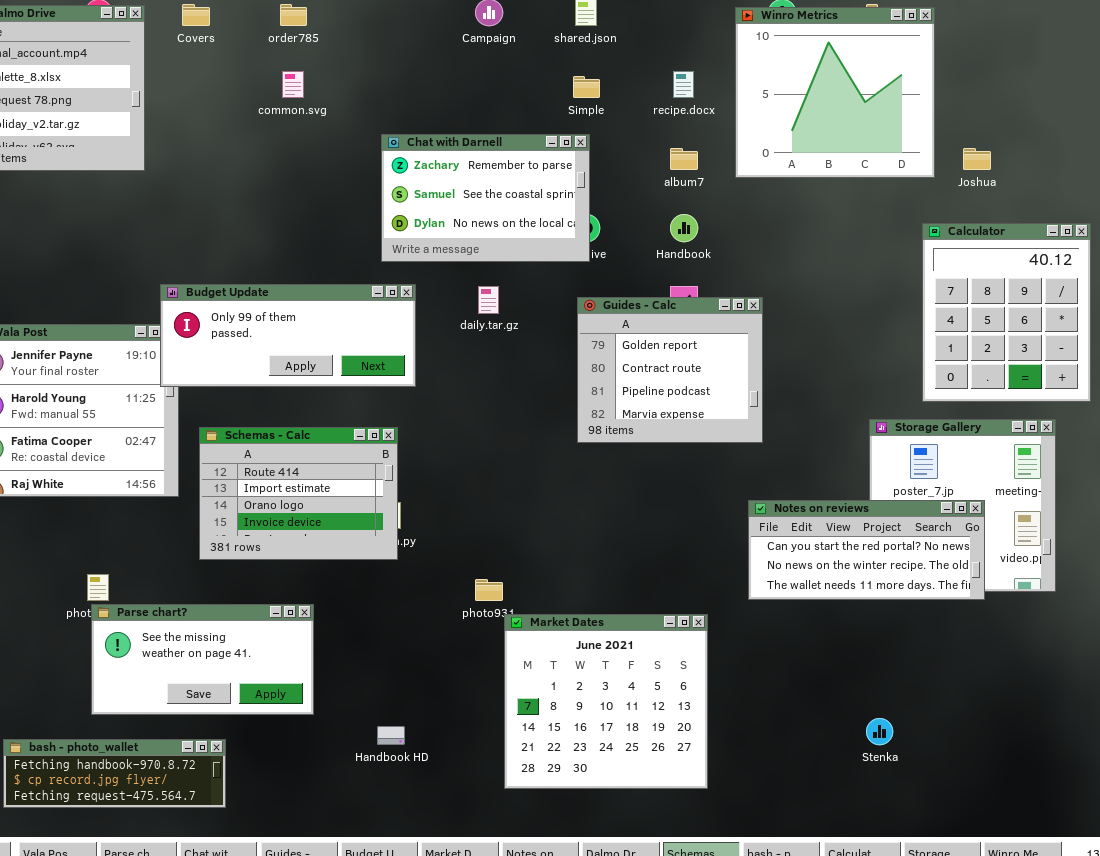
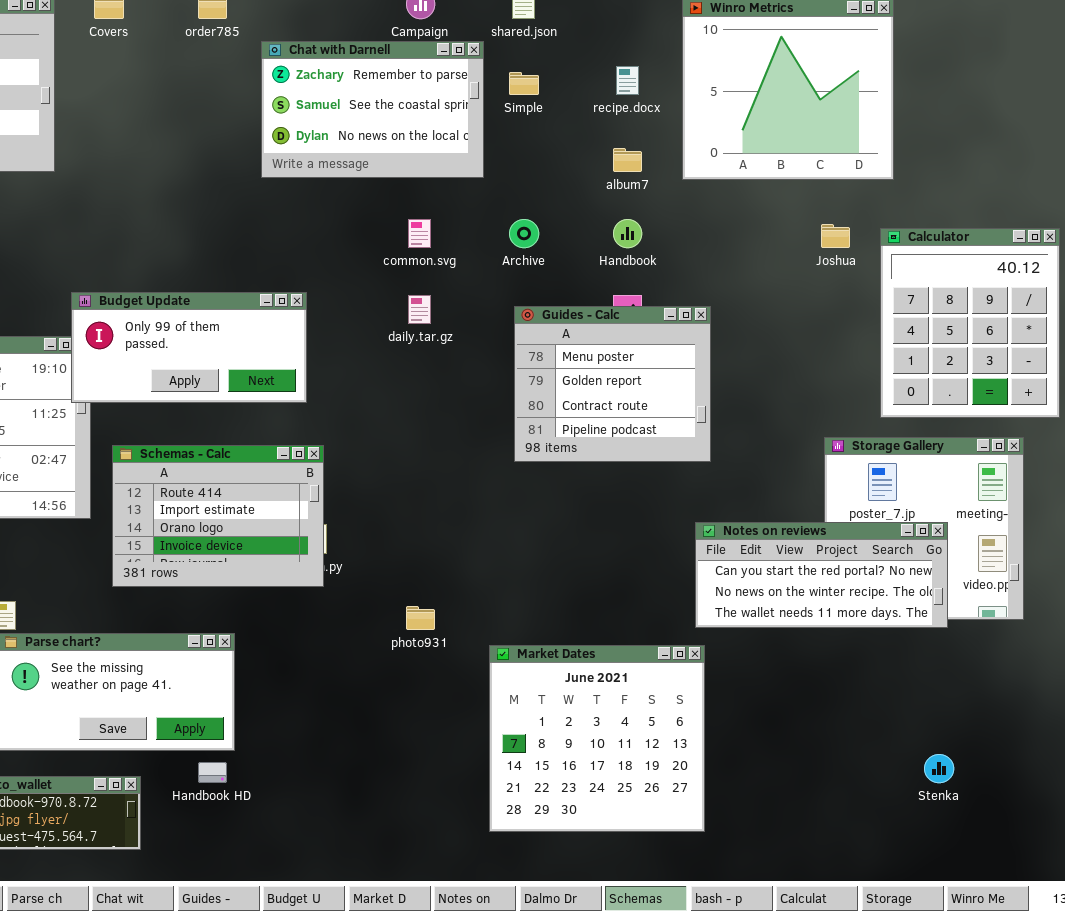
common.svg: [282,71,304,98] -> [408,219,431,248], moved
Chat with Darnell: [381,134,590,262] -> [261,41,484,178], moved
Joshua: [963,148,991,170] -> [821,224,850,248], moved
Budget Update: [160,284,416,387] -> [71,292,307,403], resized
Guides - Calc: [577,297,763,443] -> [514,306,711,462], scrolled up 1 row
Market Dates: [504,614,708,789] -> [489,645,705,832], moved
Stenka: [866,718,893,745] -> [924,754,954,783], moved
Handbook HD: [377,726,405,745] -> [198,762,227,783], moved

